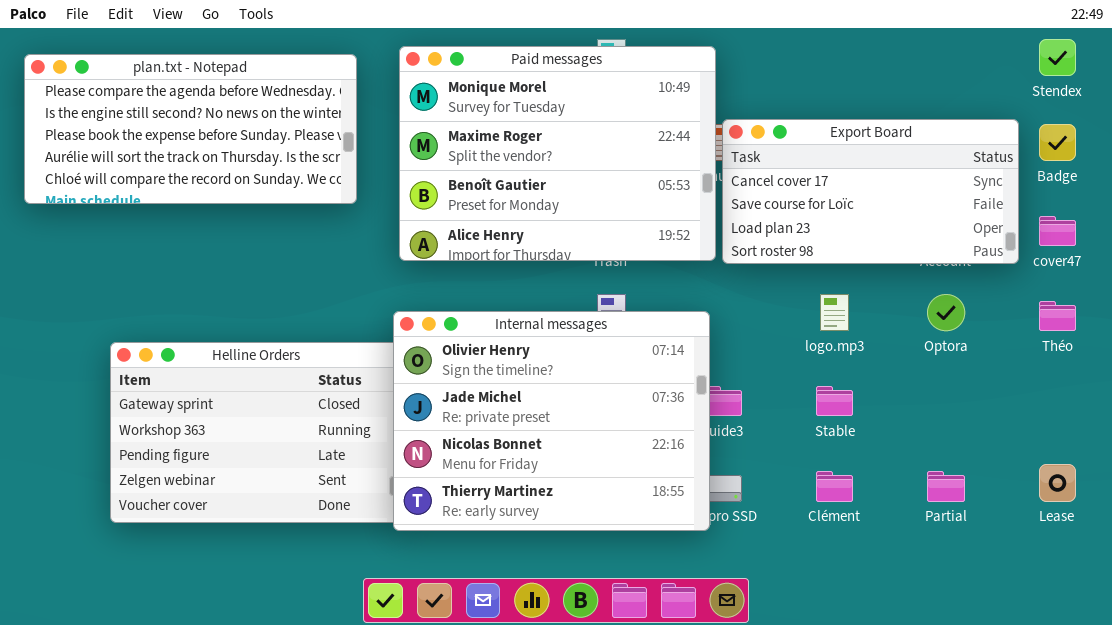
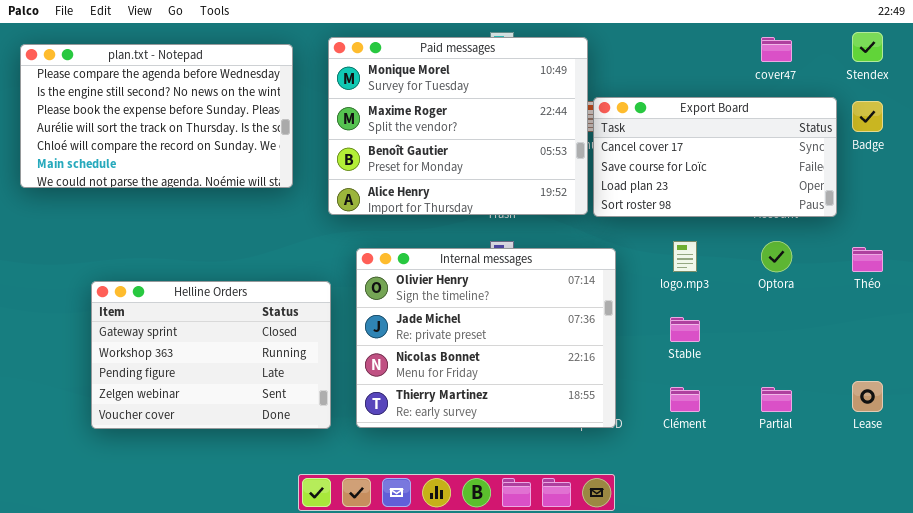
plan.txt - Notepad: [24,54,357,204] -> [20,44,293,188], resized
cover47: [1039,216,1076,246] -> [761,37,792,62], moved
Internal messages: [393,311,710,531] -> [356,248,616,428], moved

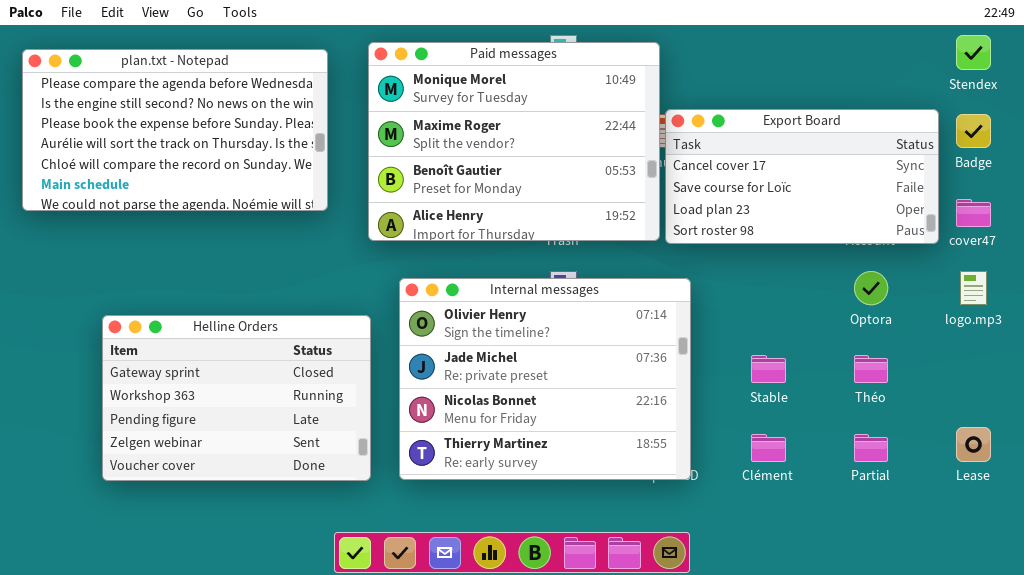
cover47: [761,37,792,62] -> [956,199,991,227], moved
logo.mp3: [673,241,697,272] -> [960,271,987,305], moved
Théo: [852,247,883,272] -> [854,355,888,383], moved

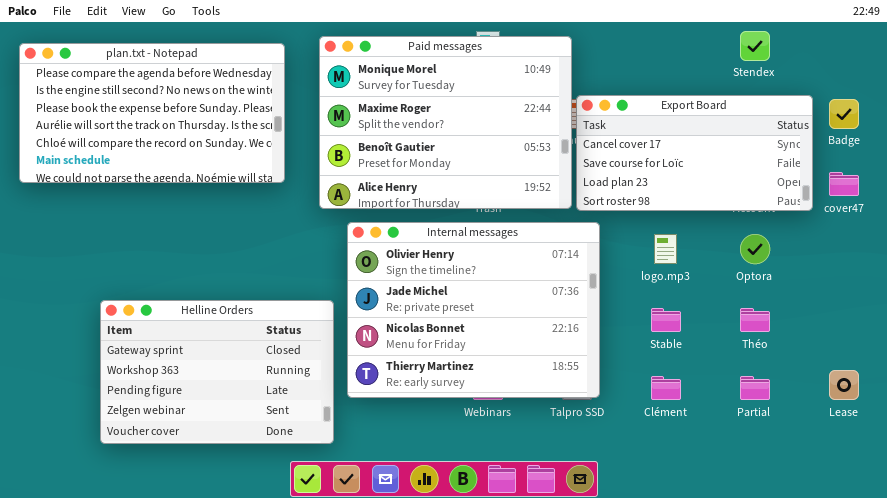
Stendex: [956,35,991,70] -> [740,31,770,61], moved
logo.mp3: [960,271,987,305] -> [654,234,677,264], moved
Internal messages: [399,278,691,480] -> [347,222,600,398], moved
Helline Orders: [102,315,371,481] -> [100,300,334,444], moved

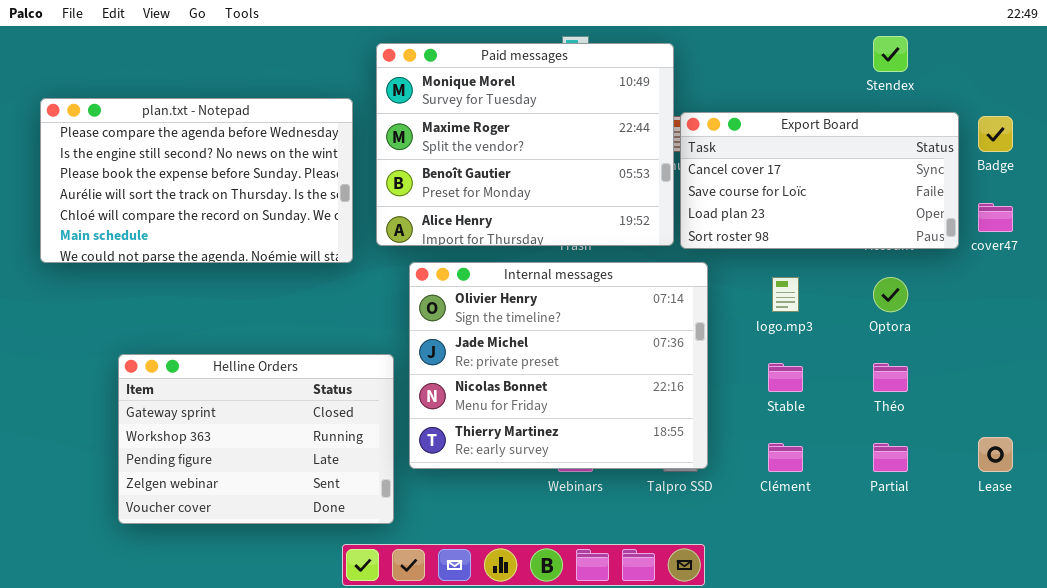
plan.txt - Notepad: [19,43,285,183] -> [40,98,353,263], moved

